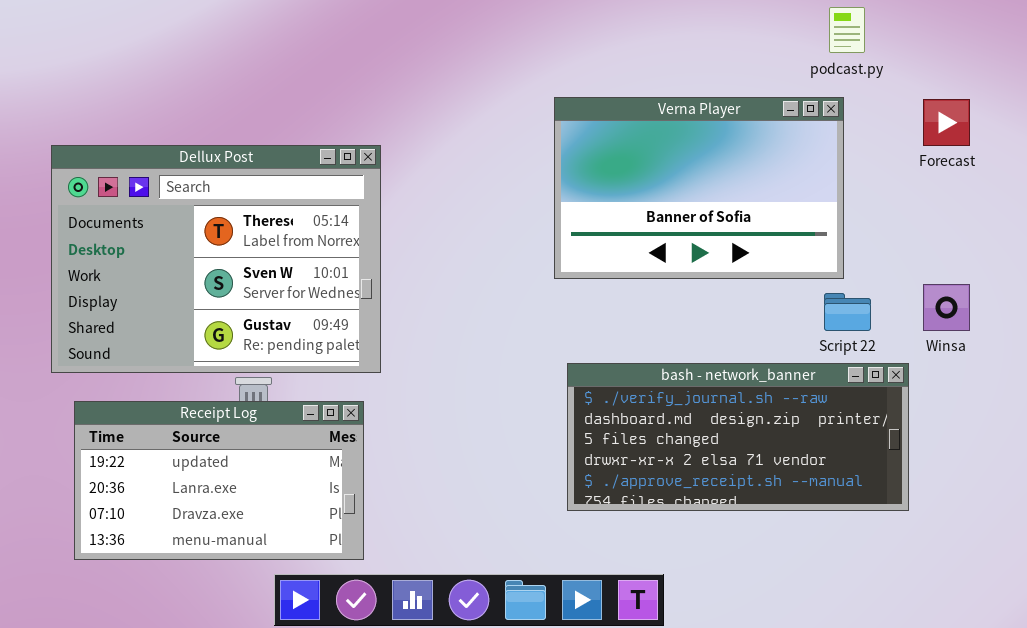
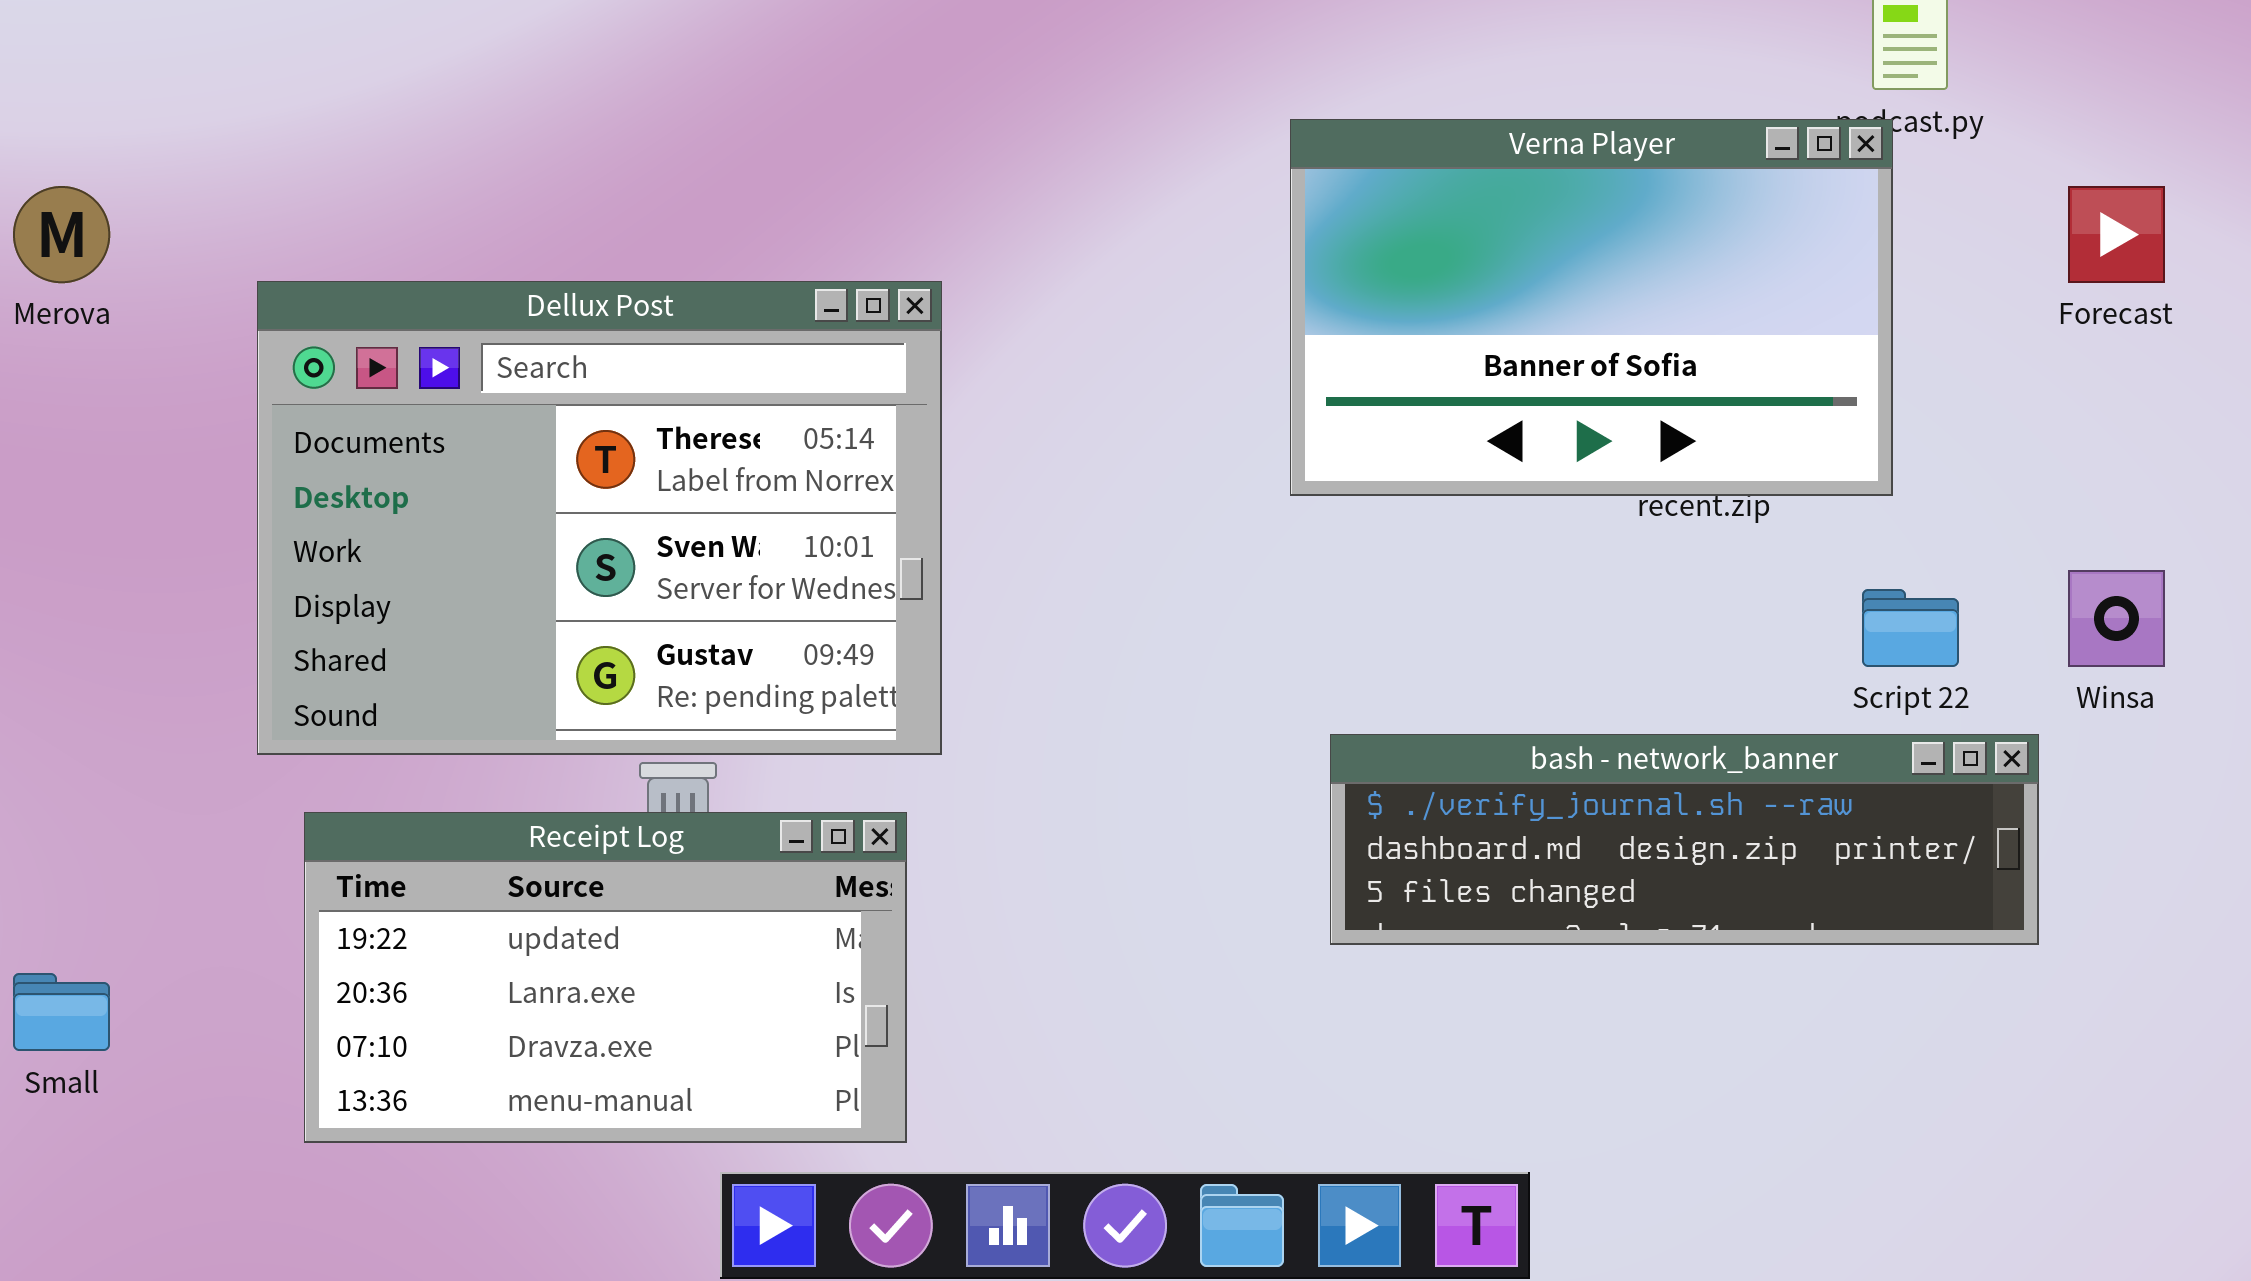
Verna Player: [554,97,844,279] -> [1290,119,1893,496], moved
bash - network_banner: [567,363,909,511] -> [1330,734,2039,945], resized

